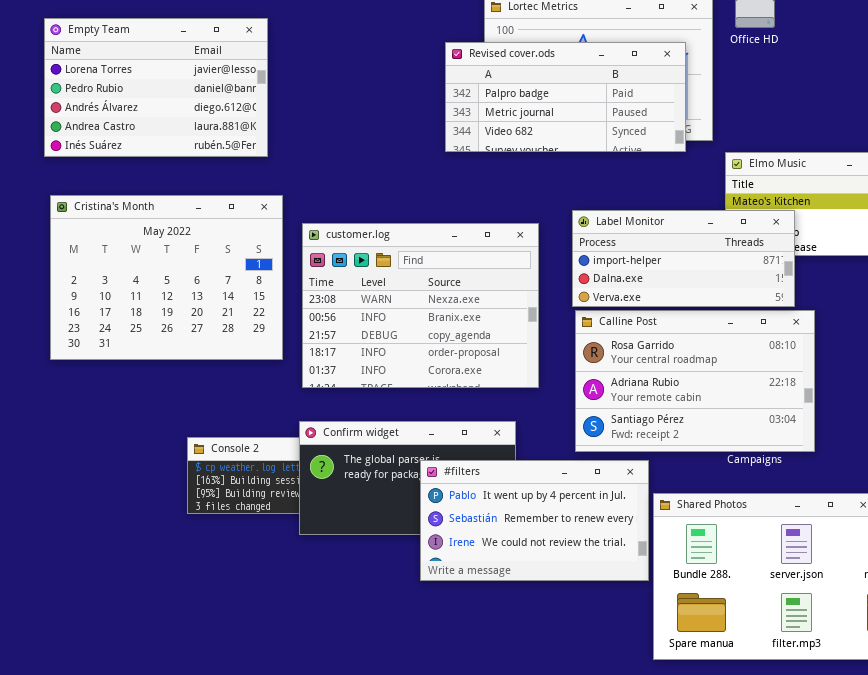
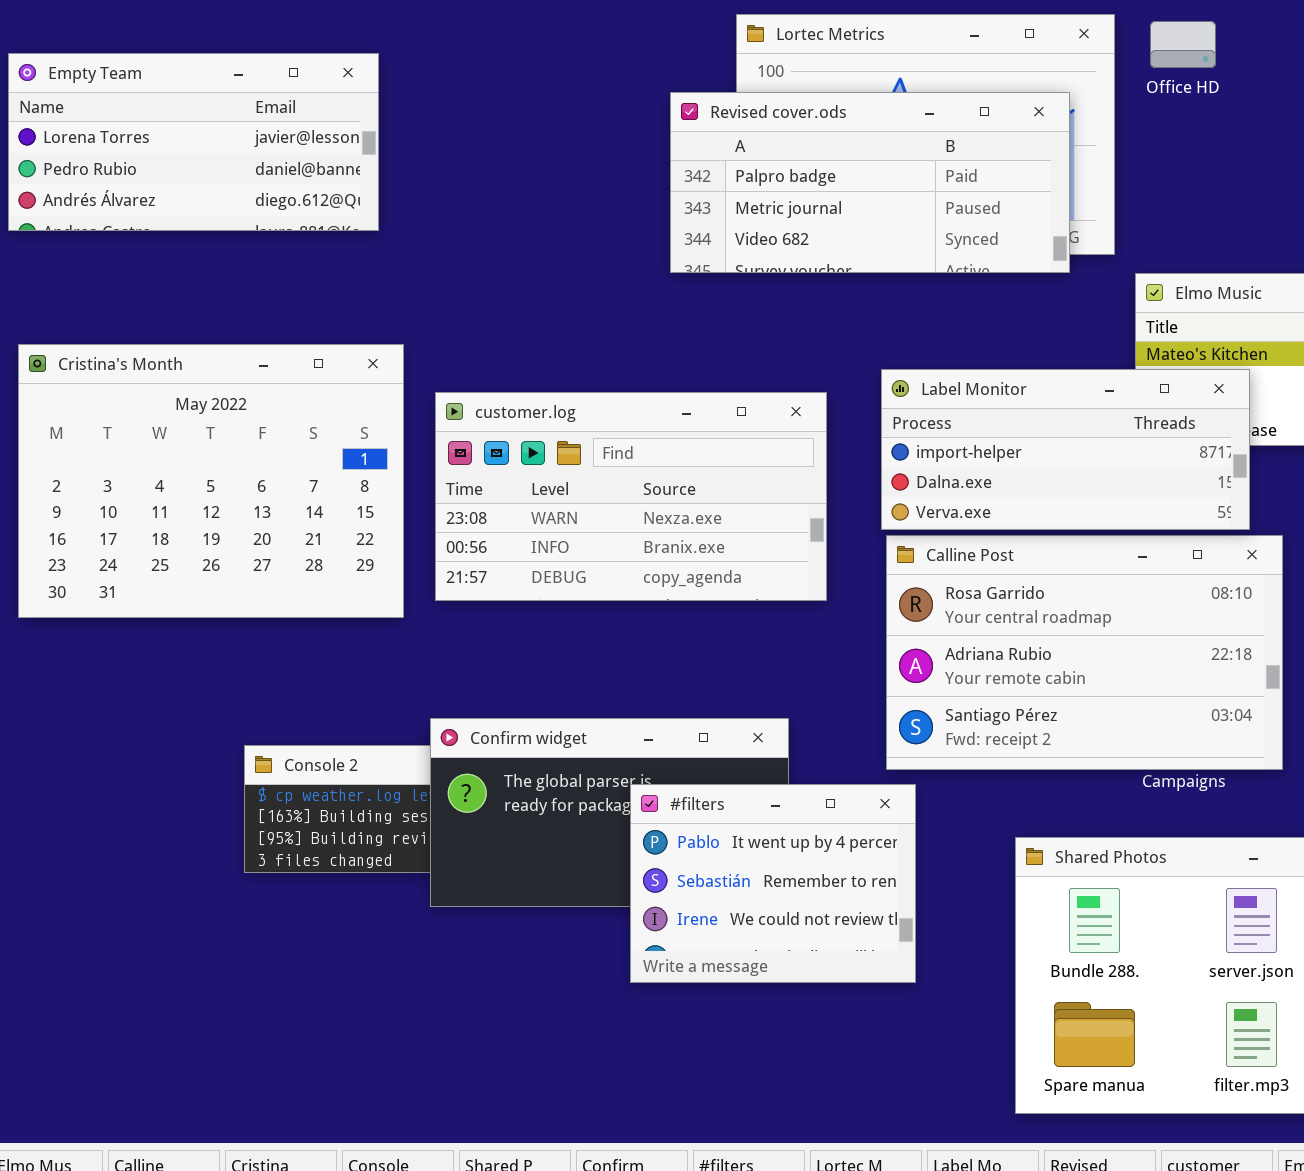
Empty Team: [44,18,268,157] -> [8,53,379,231], resized
customer.log: [302,223,539,388] -> [435,392,827,601], resized
#filters: [420,460,649,581] -> [630,784,916,983], resized

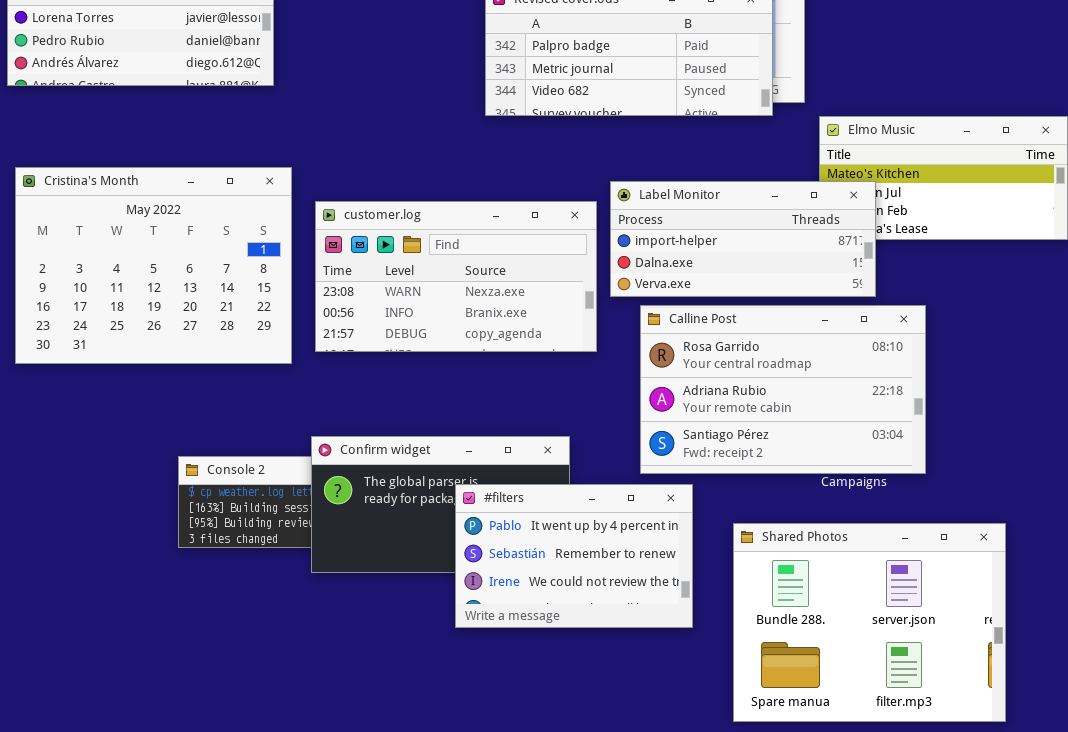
Label Monitor: [881,369,1250,530] -> [610,181,876,297], moved
#filters: [630,784,916,983] -> [455,484,693,628], resized

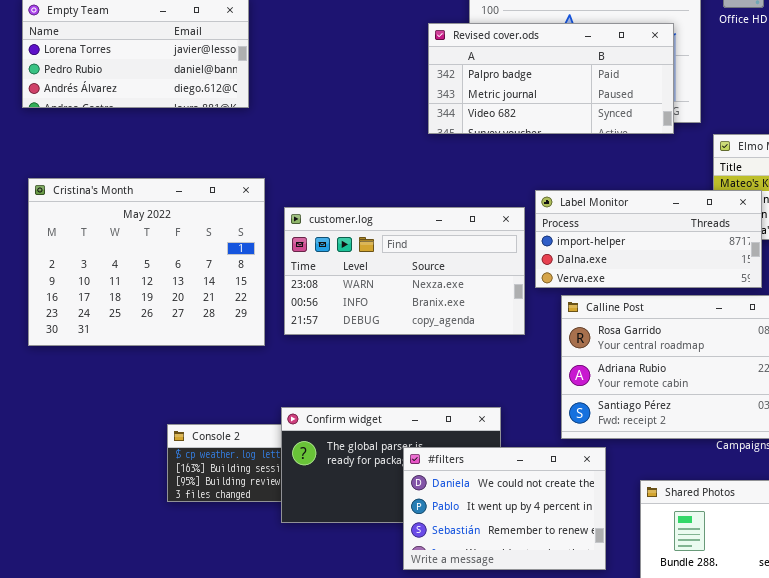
#filters: [455,484,693,628] -> [403,447,606,570], scrolled up 1 row

